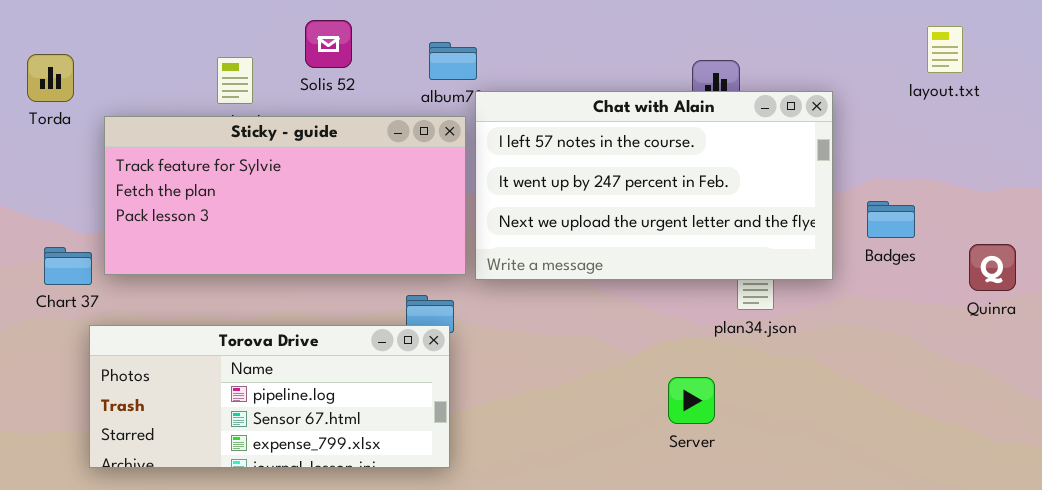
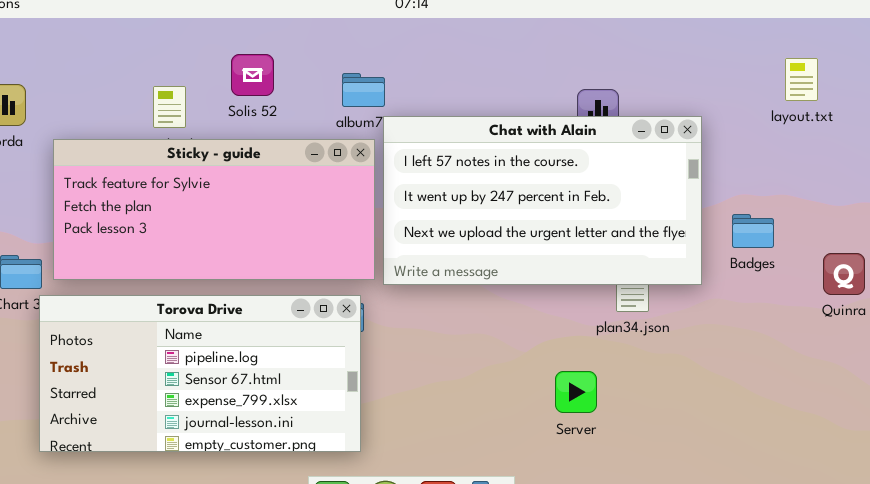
Torova Drive: [89,325,450,468] -> [39,295,361,452], resized

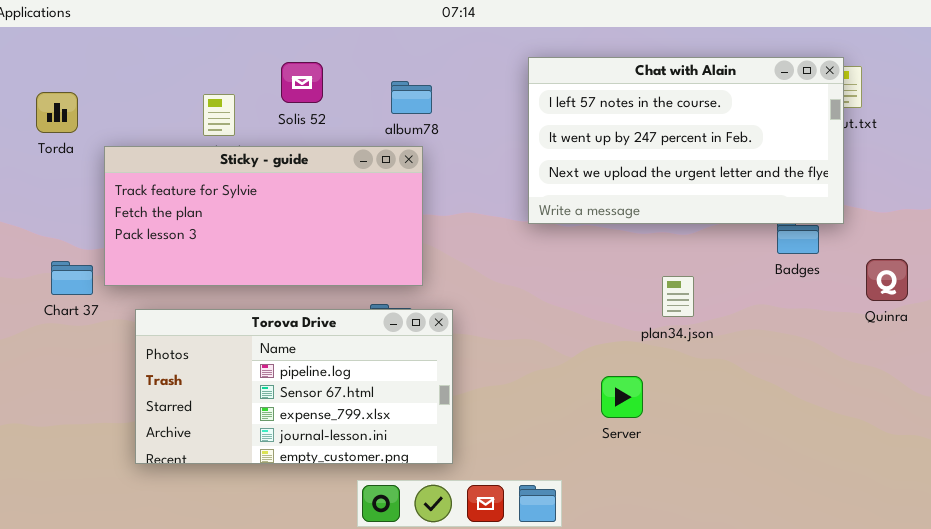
Chat with Alain: [383,116,702,285] -> [528,57,844,224], moved
Torova Drive: [39,295,361,452] -> [135,309,453,464], moved

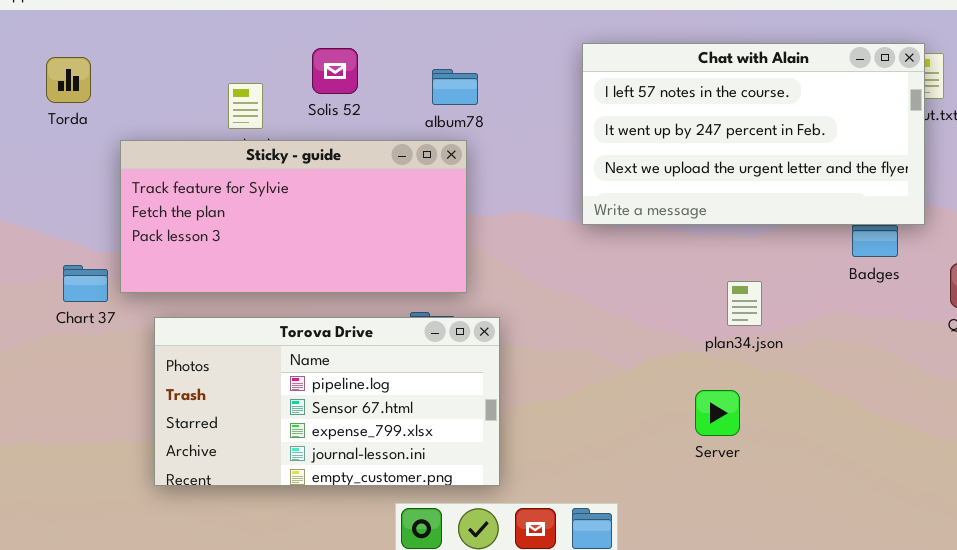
Torda: [36,92,78,133] -> [46,57,91,103], moved
Server: [601,376,643,418] -> [695,390,740,436], moved

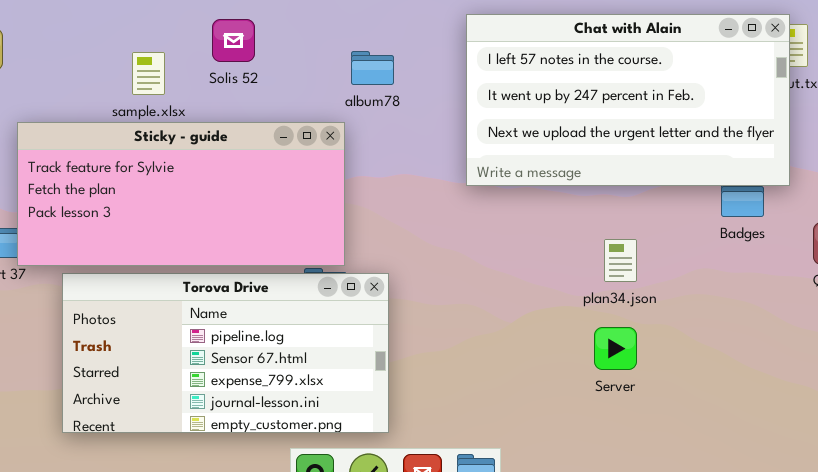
album78: [432,69,478,105] -> [351,51,394,85], moved
Sticky - guide: [120,140,467,293] -> [17,122,345,266], moved
Server: [695,390,740,436] -> [594,327,637,370], moved

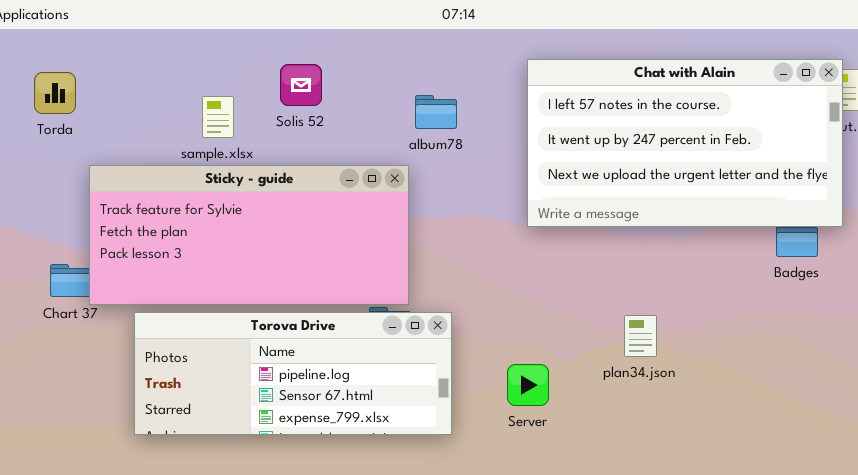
plan34.json: [604,239,637,282] -> [624,315,657,357], moved
Torova Drive: [62,273,389,433] -> [134,312,452,435], resized
Server: [594,327,637,370] -> [507,364,549,406], moved

